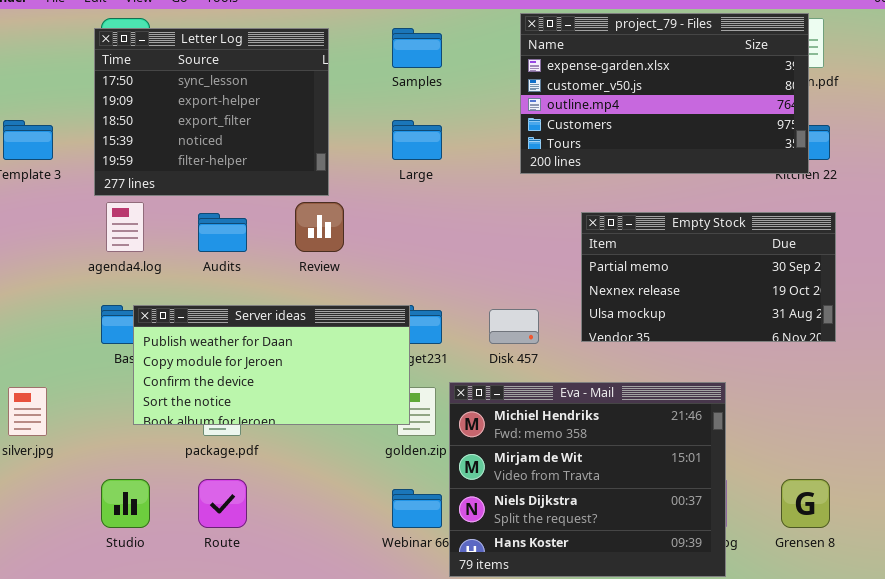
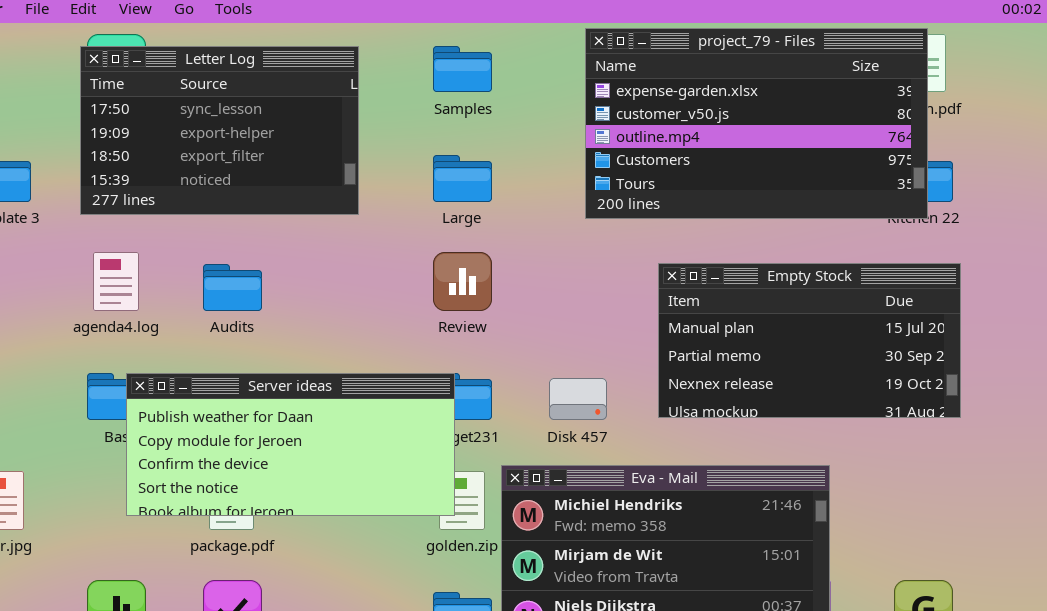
Letter Log: [94,28,329,196] -> [80,46,359,215], resized
Review: [295,202,344,252] -> [433,252,492,311], moved
Empty Stock: [581,212,836,342] -> [658,263,961,418], scrolled up 1 row

